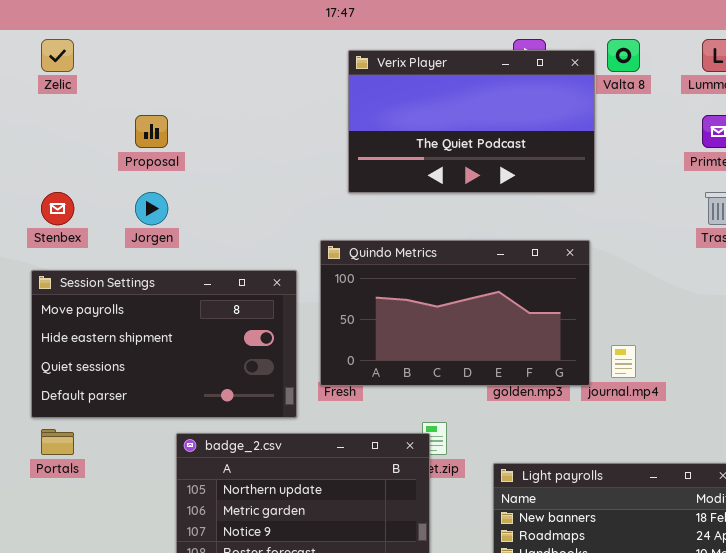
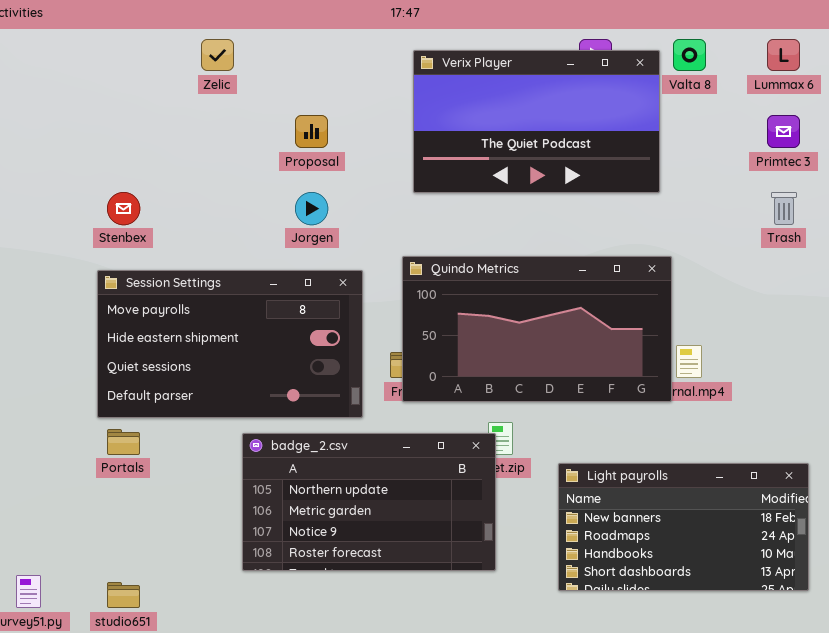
Zelic: [41,39,74,72] -> [201,39,234,71], moved
Proposal: [135,115,168,148] -> [295,115,328,148], moved
Jorgen: [135,192,168,225] -> [295,192,328,225], moved
Quindo Metrics: [320,240,590,386] -> [402,256,672,402], moved

